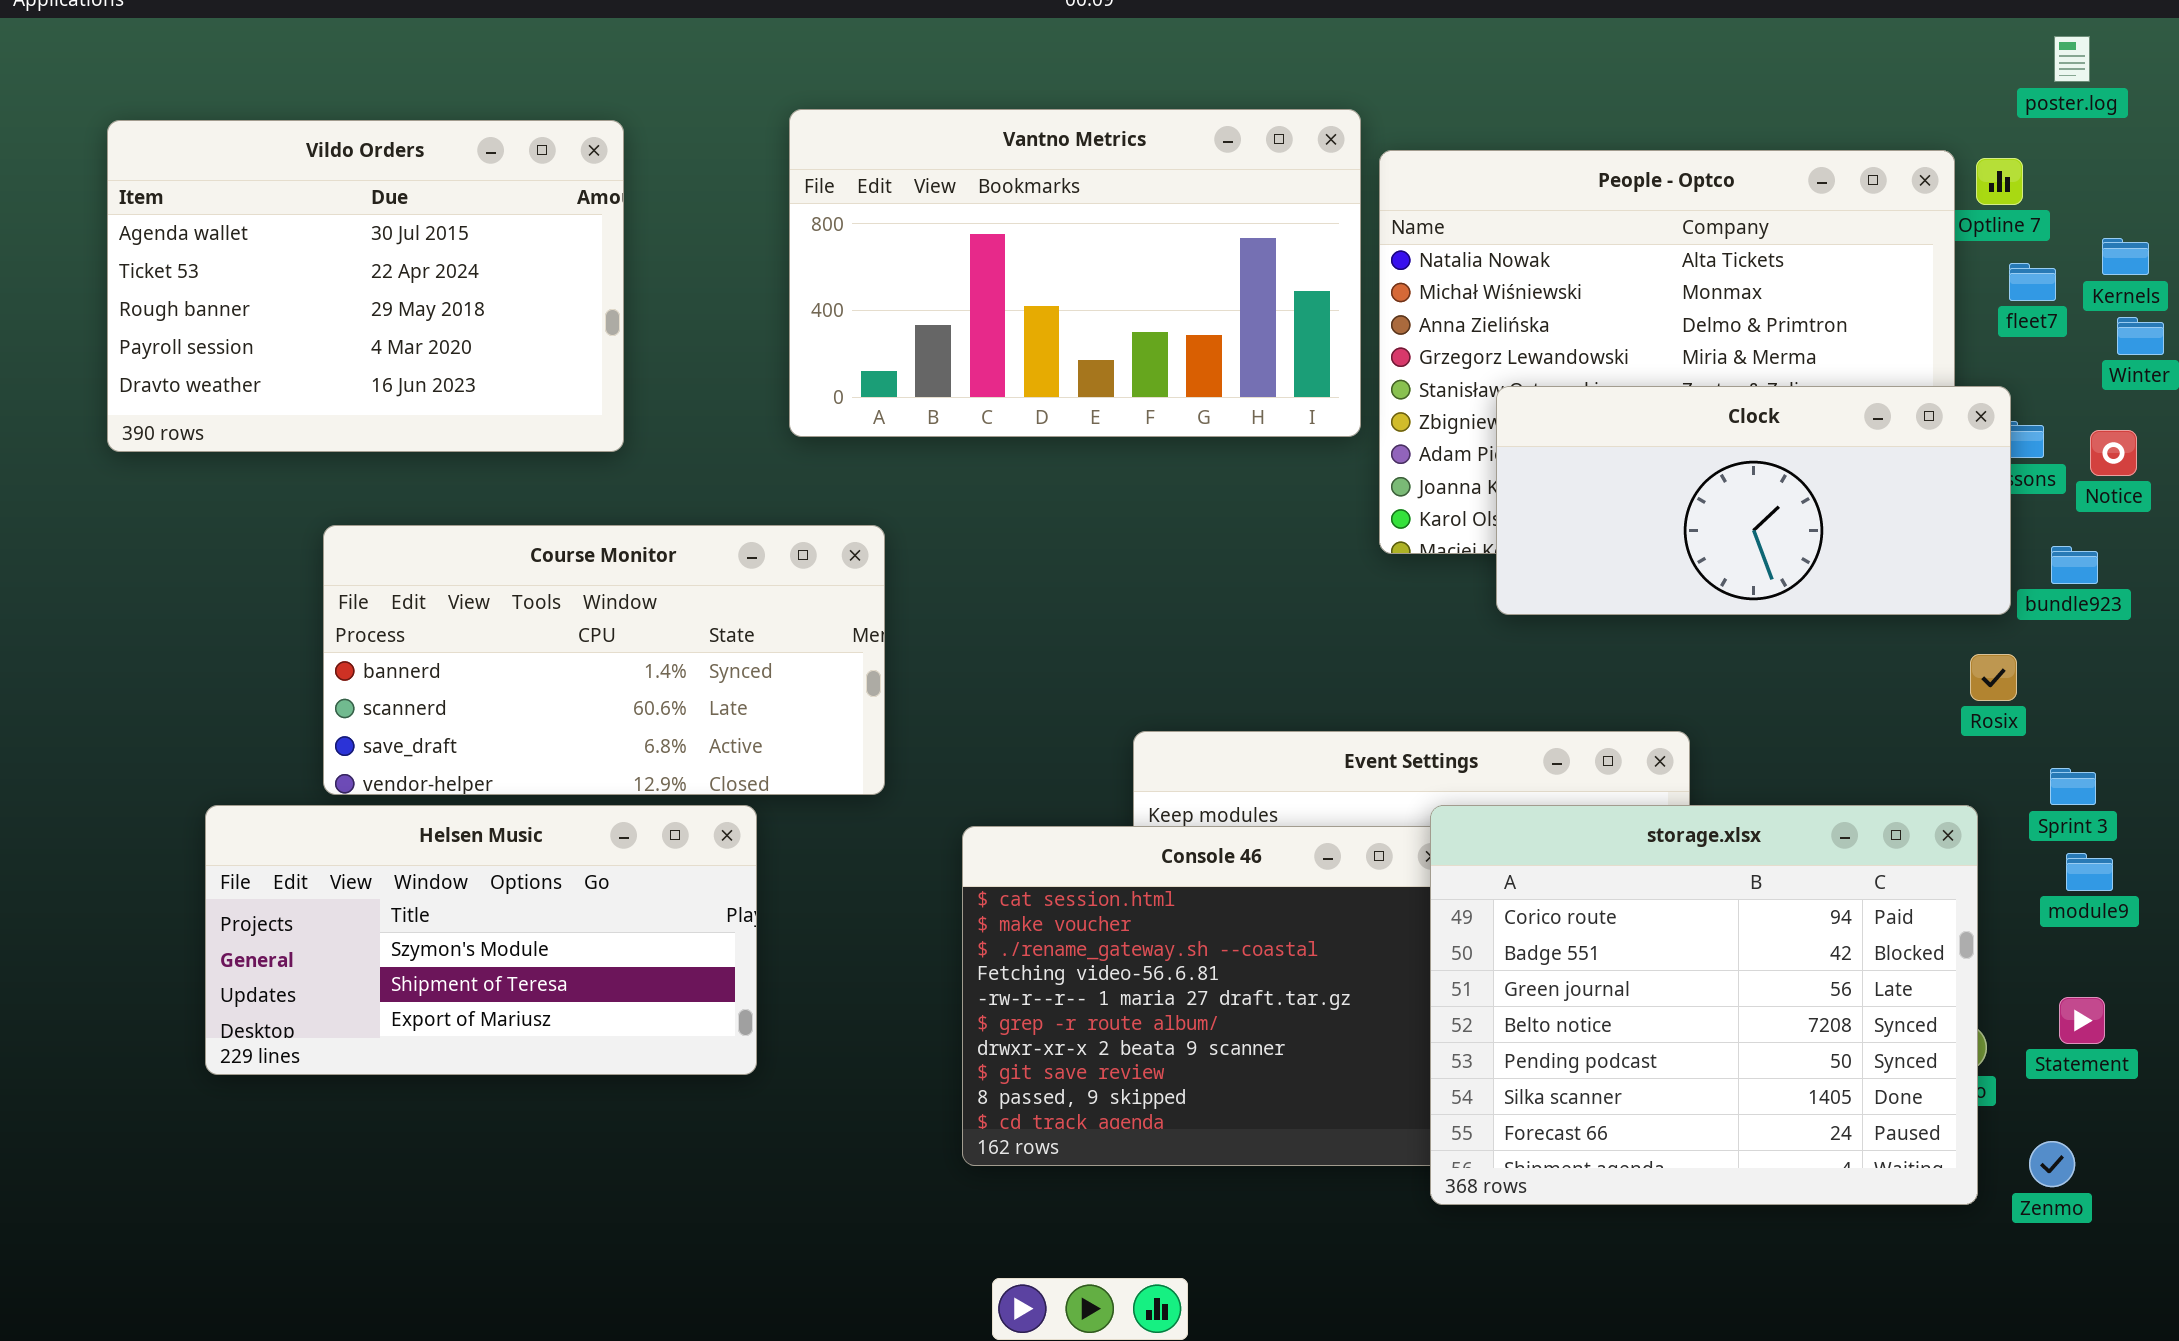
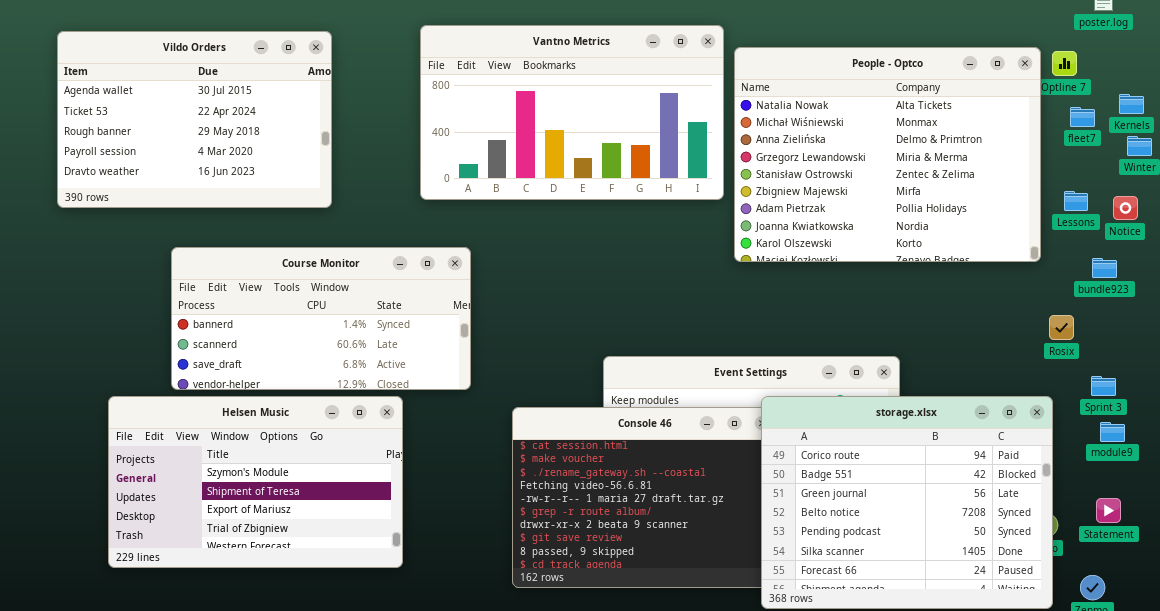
Clock: [1496,386,2011,615] -> none, closed
Helsen Music: [205,805,757,1075] -> [108,396,403,568], resized

